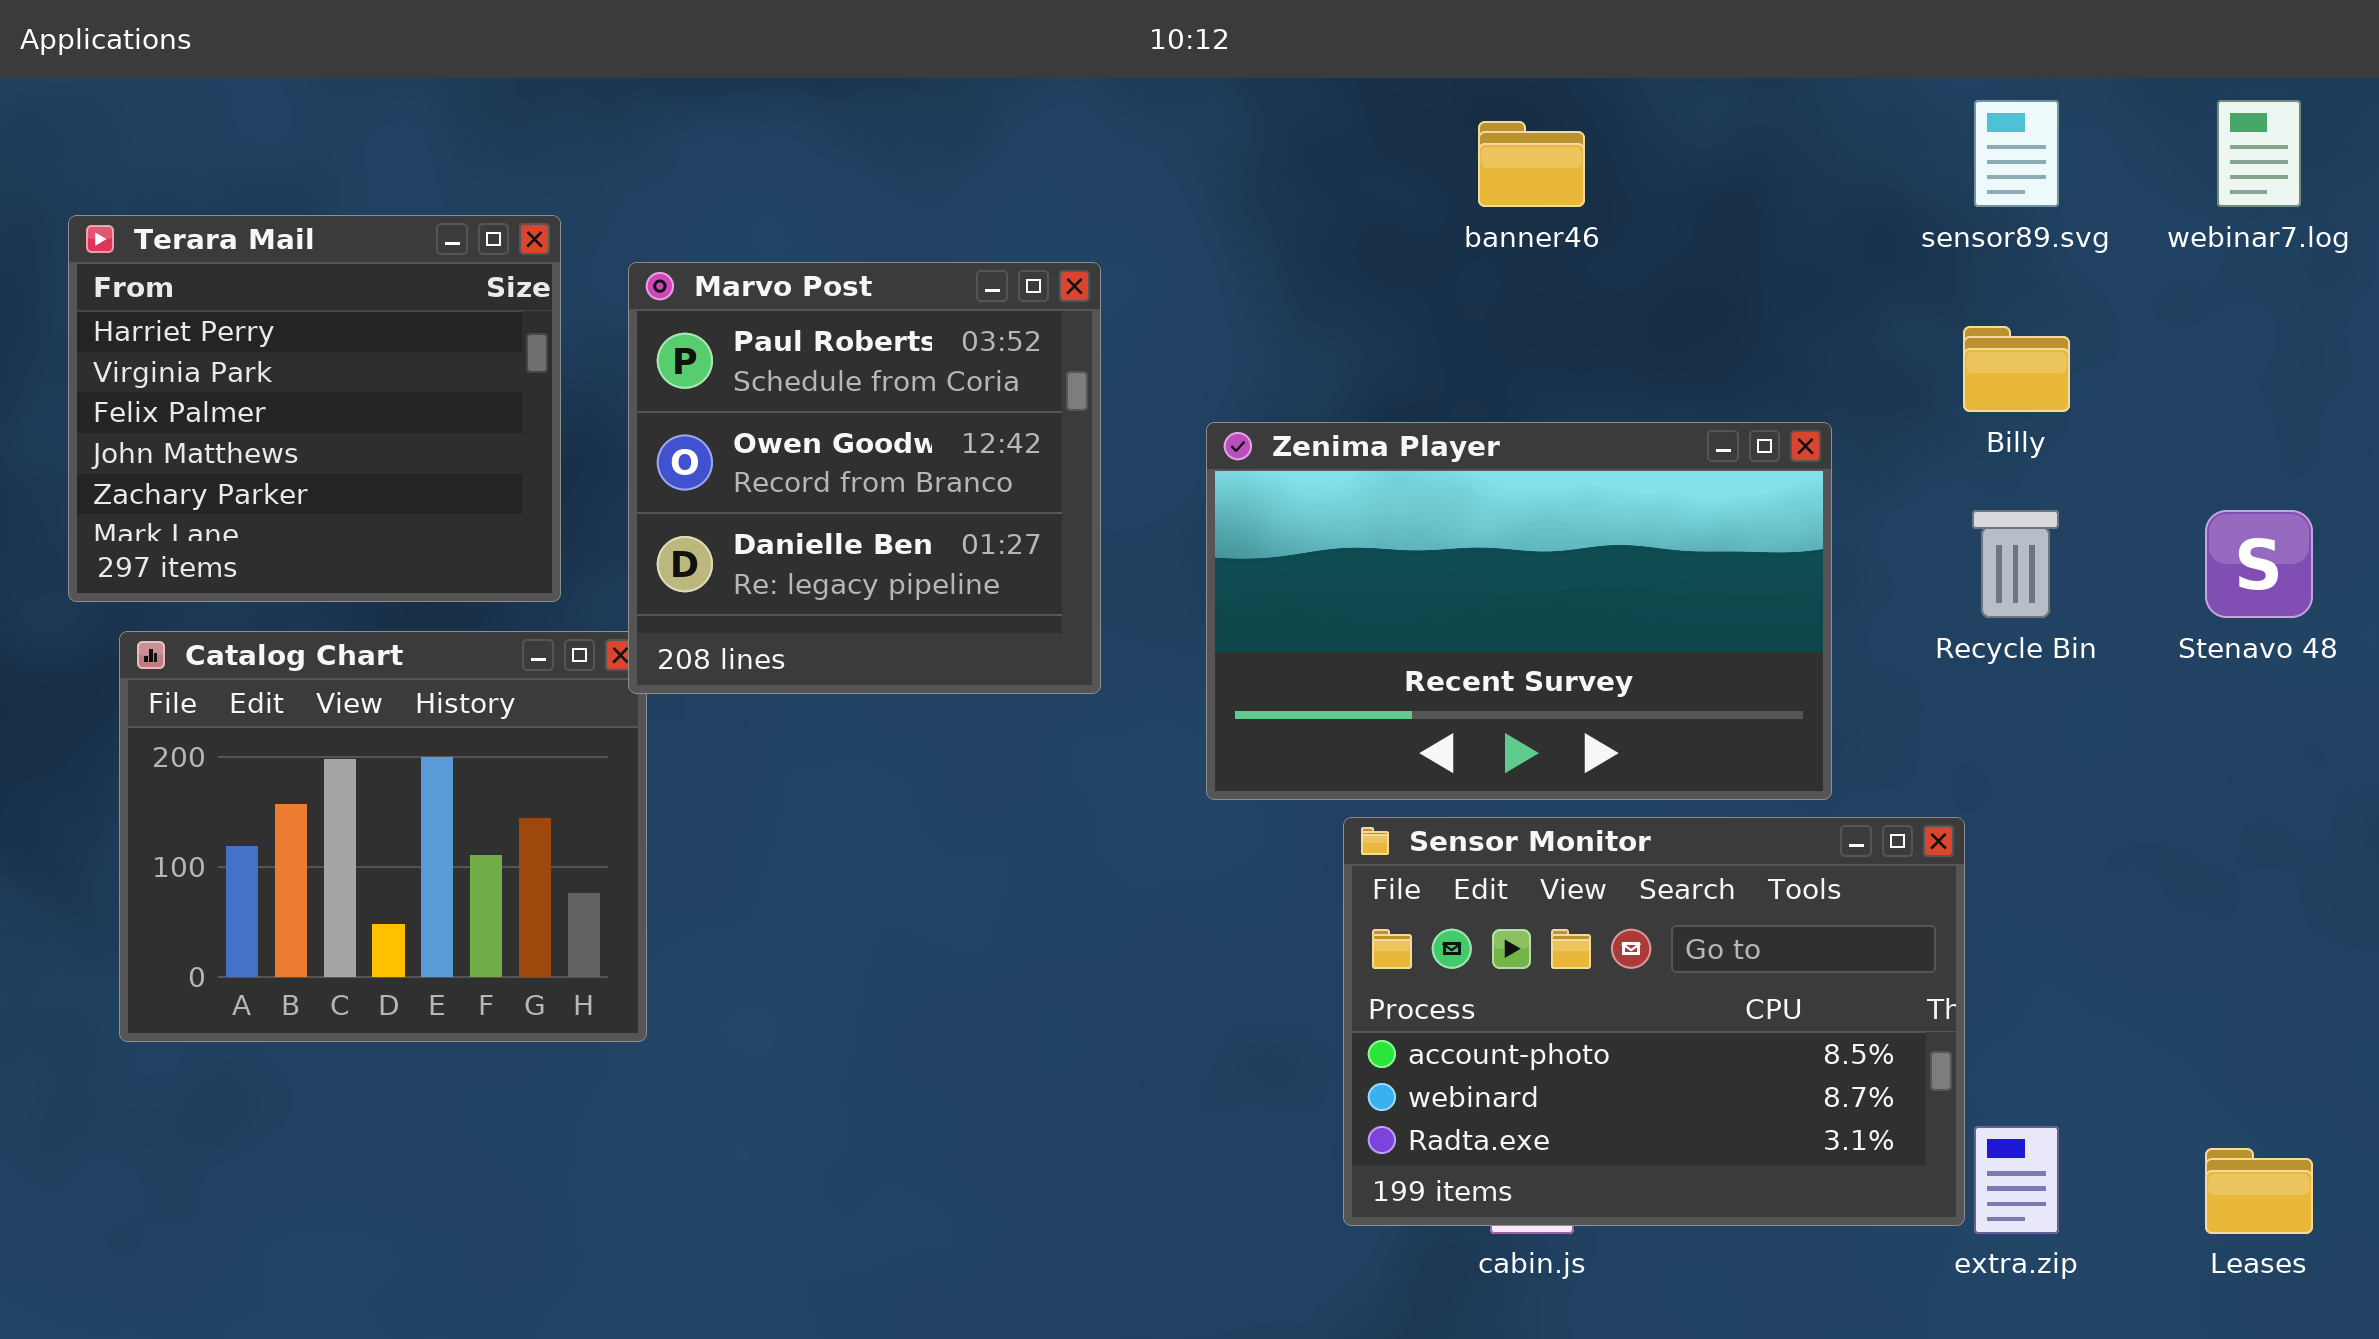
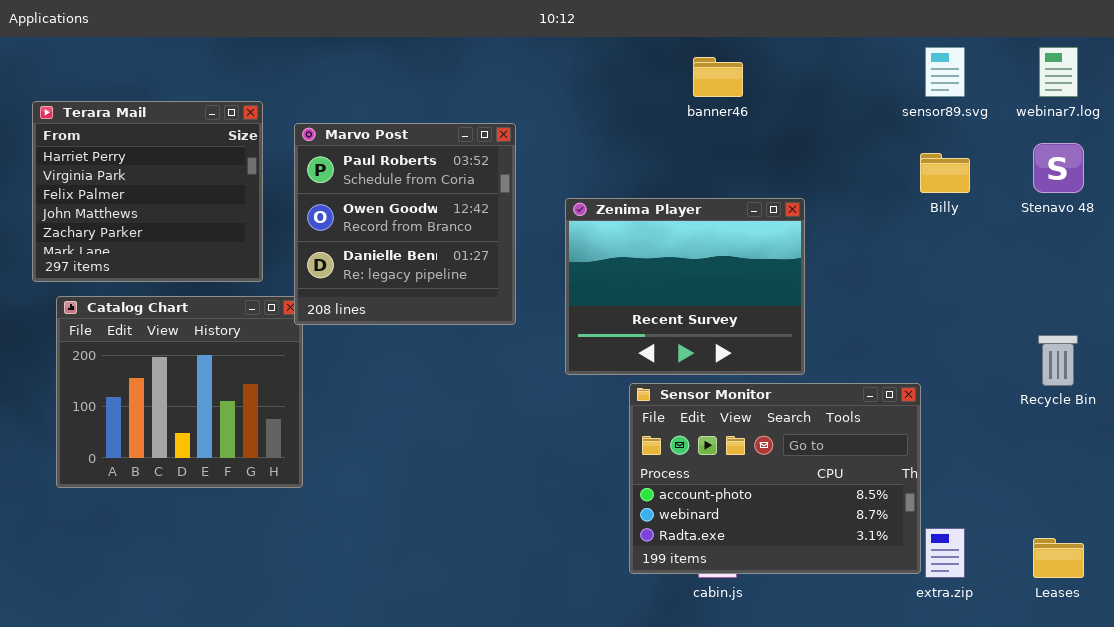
Zenima Player: [1206,422,1832,800] -> [565,198,805,375], resized
Recycle Bin: [1972,510,2059,618] -> [1038,335,1078,386], moved
Stenavo 48: [2205,510,2313,618] -> [1033,143,1084,193], moved

